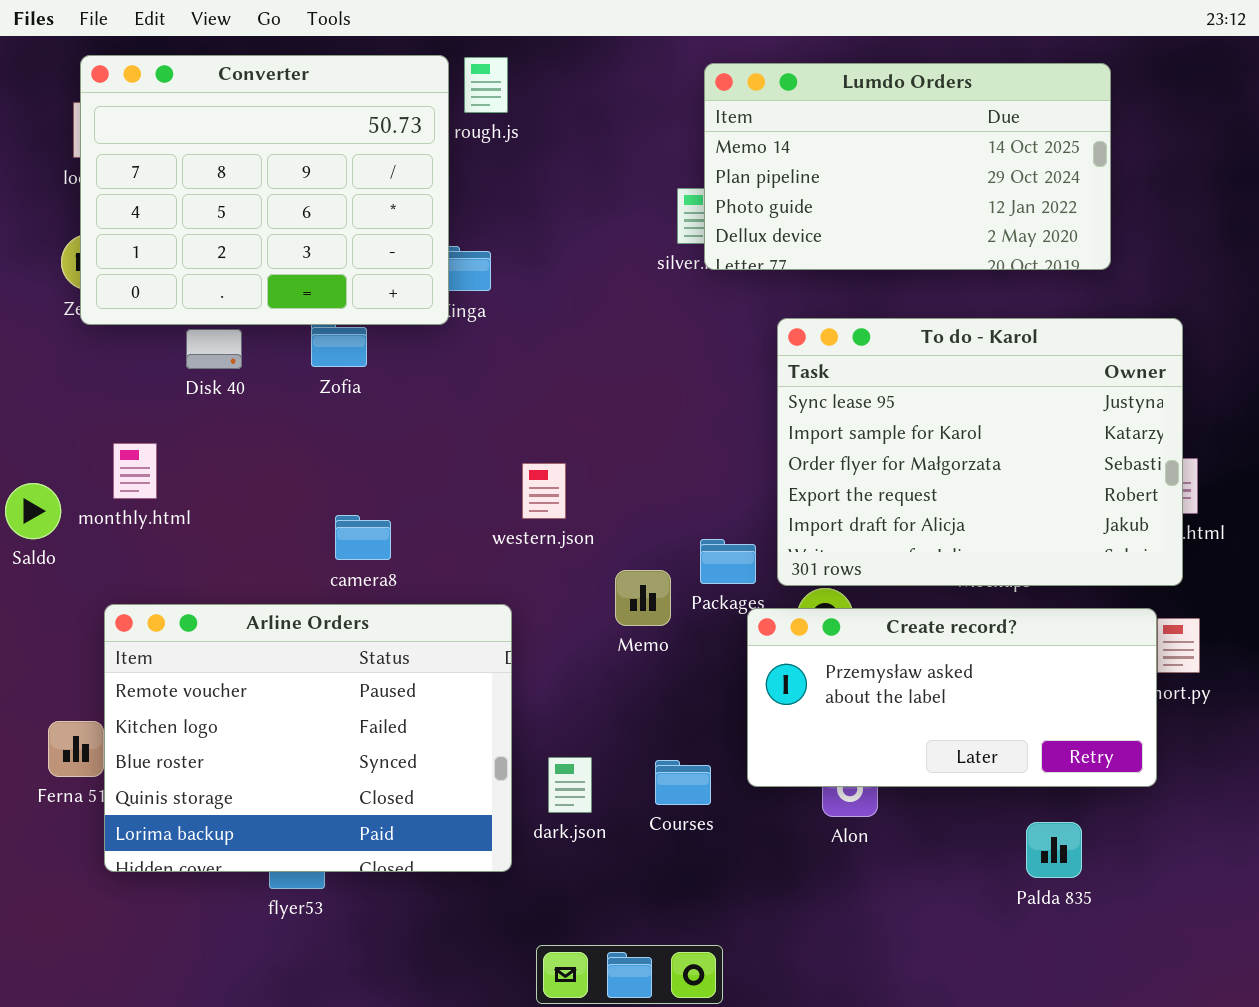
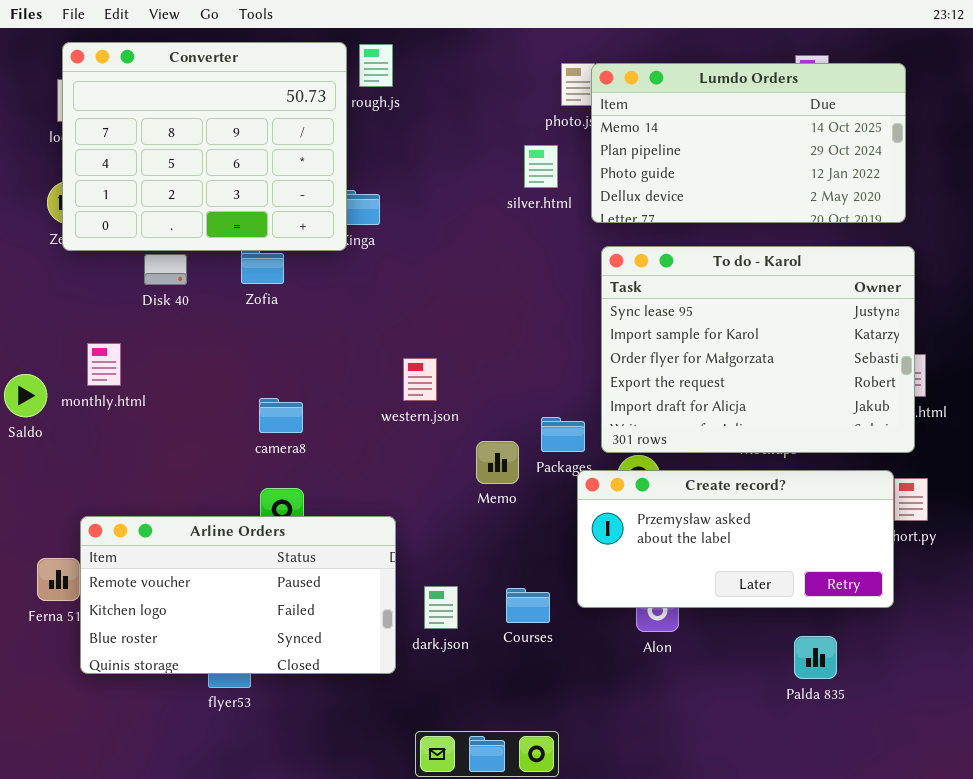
Lumdo Orders: [704,63,1111,270] -> [591,63,906,223], moved
Arline Orders: [104,604,512,872] -> [80,516,396,674], resized

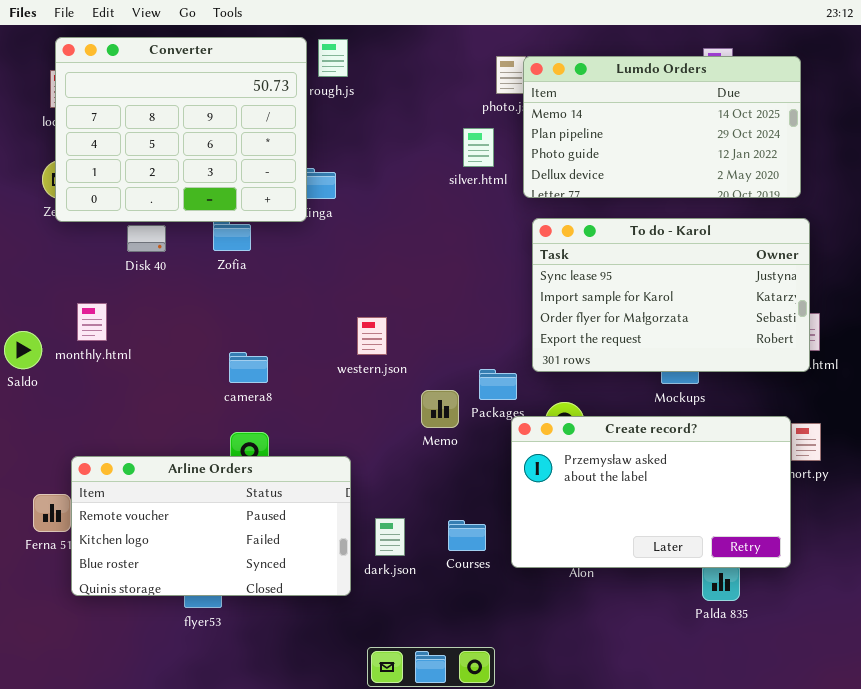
To do - Karol: [601,246,915,453] -> [532,218,810,372], resized
Create record?: [577,470,894,608] -> [511,416,791,568], resized

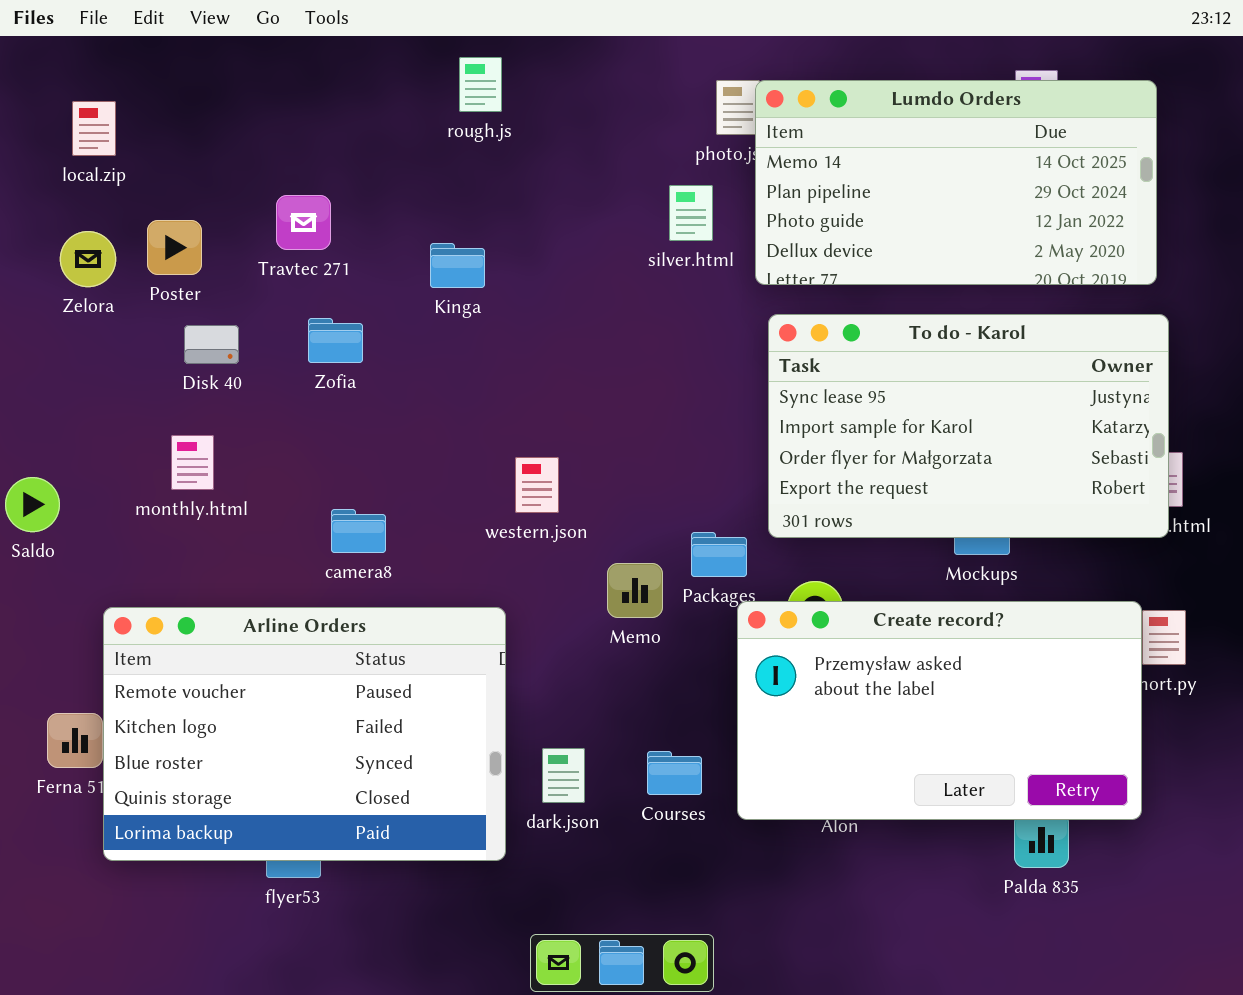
Converter: [55,37,307,222] -> none, closed
monthly.html: [77,303,107,341] -> [171,435,214,490], moved
Arline Orders: [71,456,351,596] -> [103,607,506,861], resized

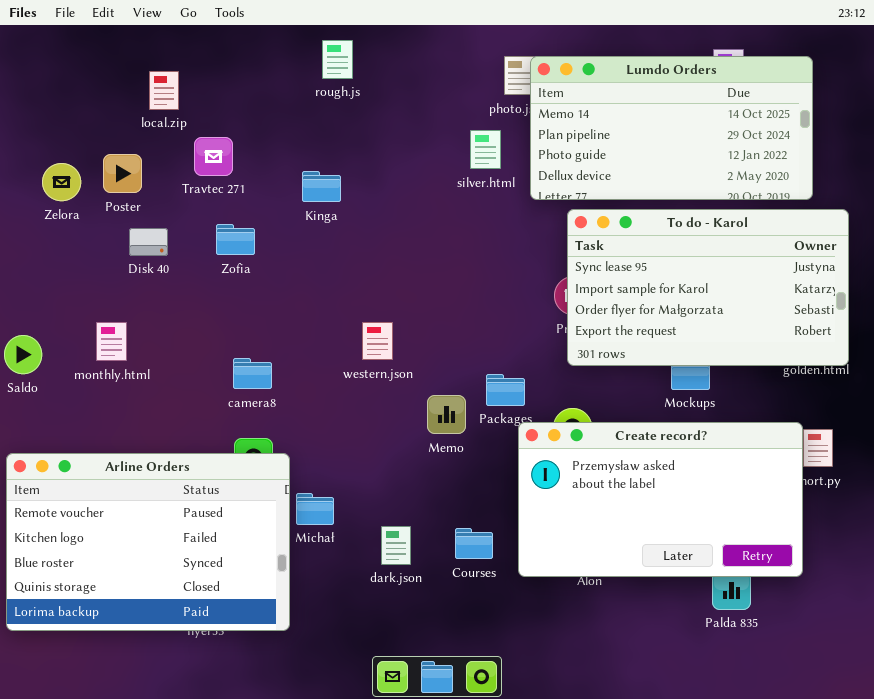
local.zip: [72,101,116,156] -> [149,71,179,110], moved
To do - Karol: [768,314,1169,538] -> [567,209,849,366], moved
monthly.html: [171,435,214,490] -> [96,322,127,361], moved
Arline Orders: [103,607,506,861] -> [6,453,290,631], moved

